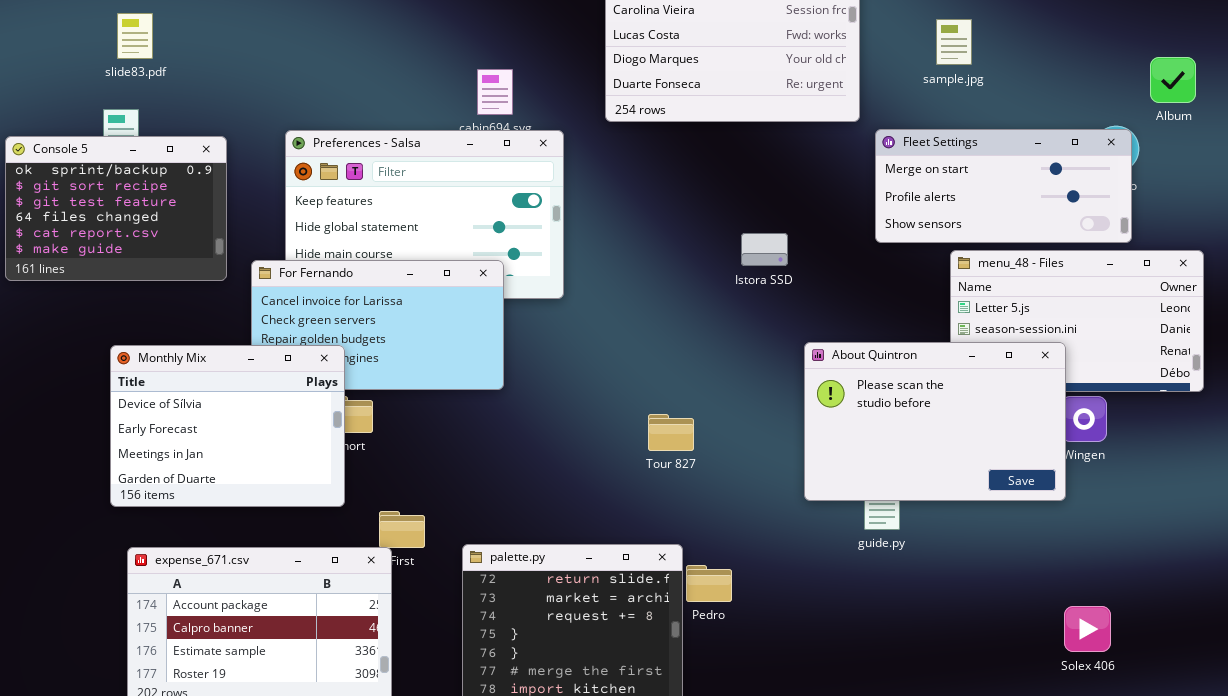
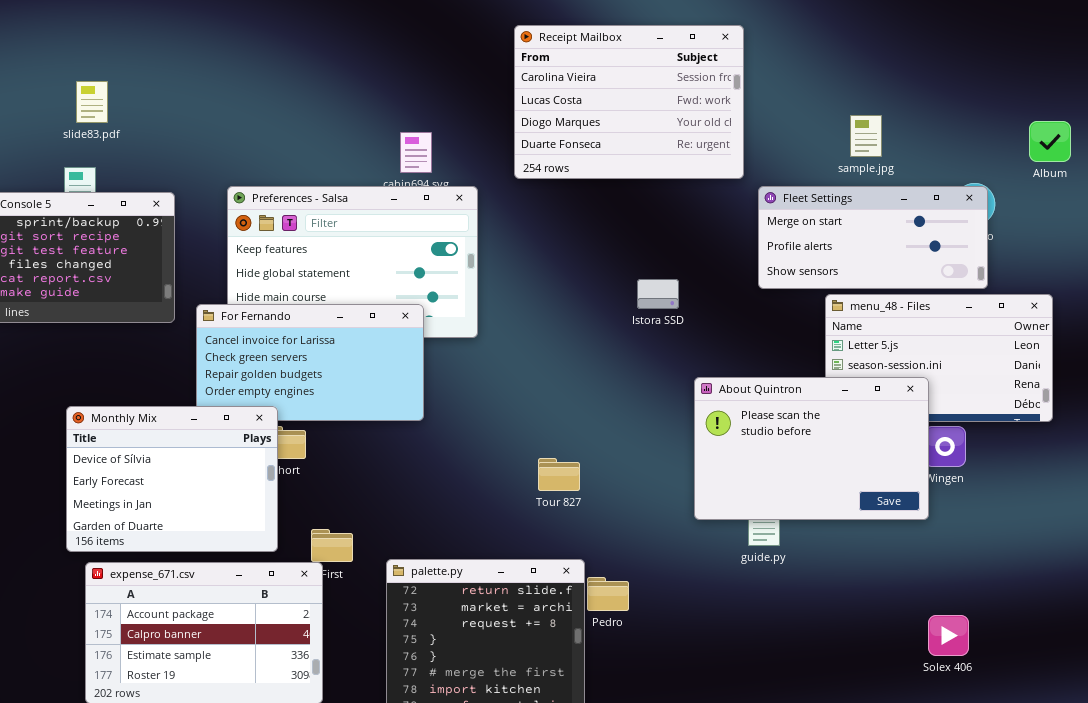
sample.jpg: [936,19,972,65] -> [850,115,882,157], moved
Album: [1150,57,1196,103] -> [1029,121,1071,162], moved
Monthly Mix: [110,345,345,507] -> [66,406,278,552], moved
Tour 827: [648,414,694,451] -> [538,458,580,491], moved

